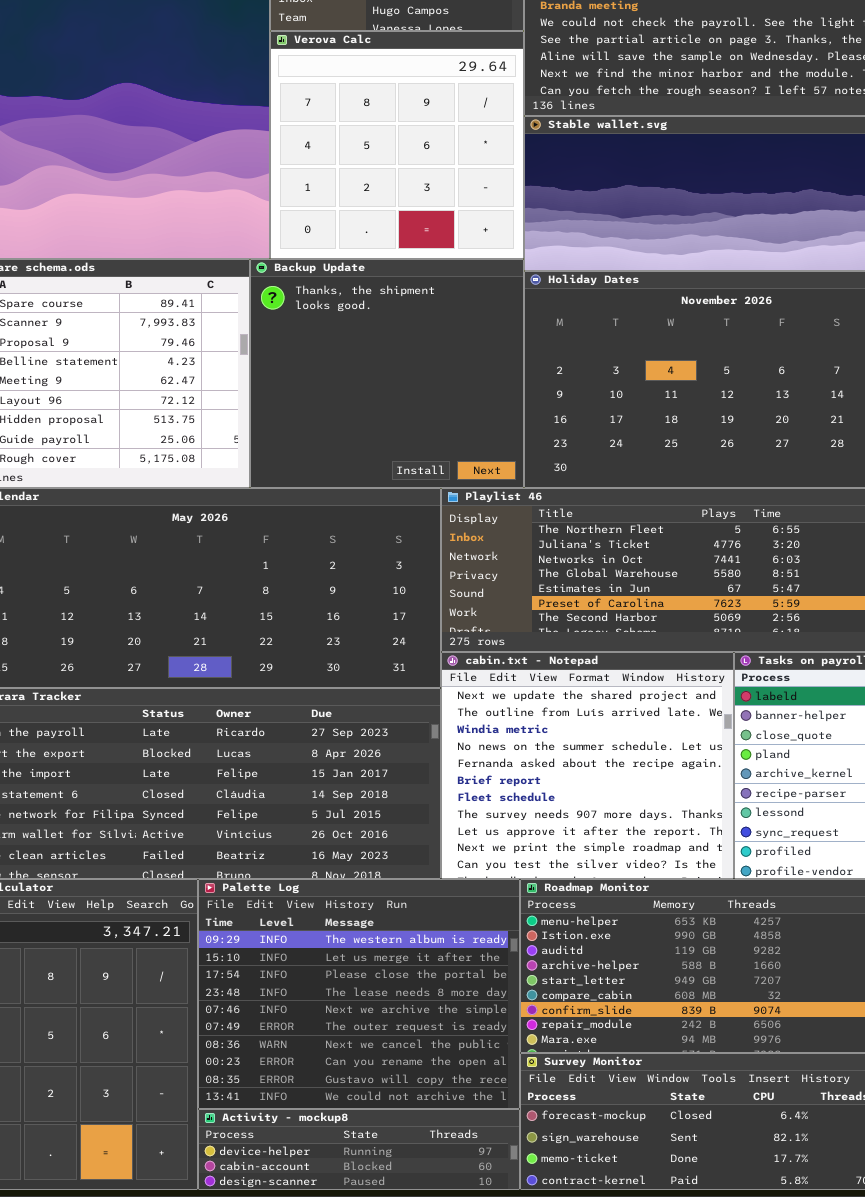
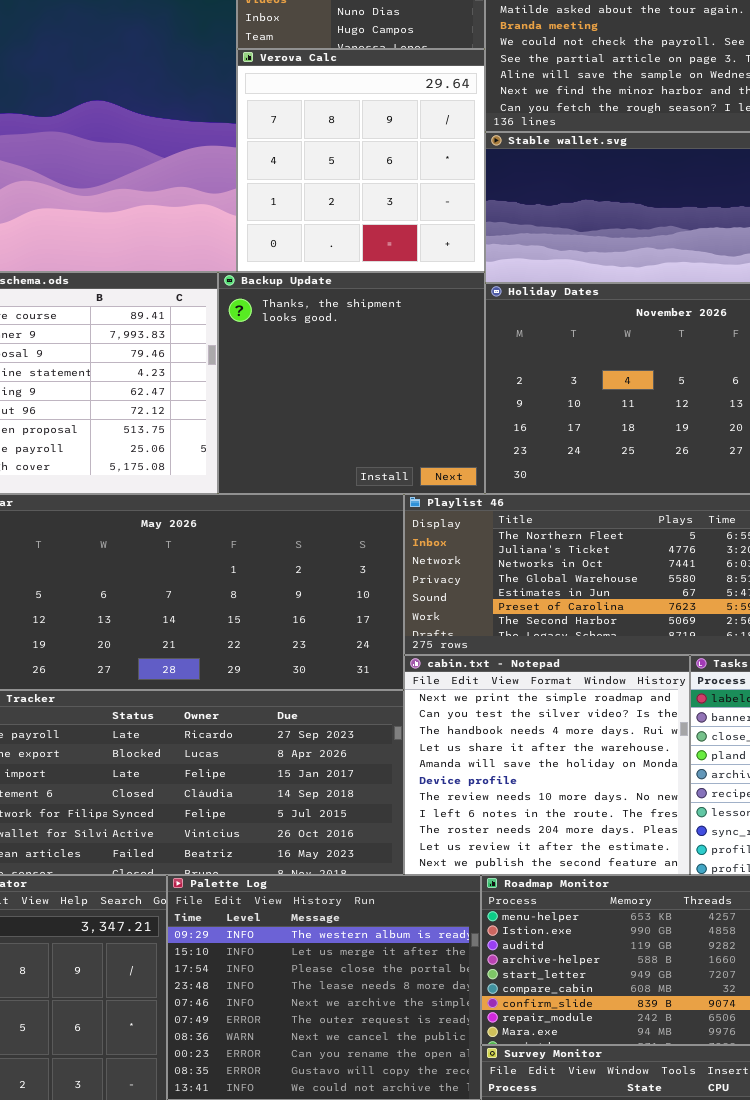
cabin.txt - Notepad: [441,652,734,879] -> [404,655,690,875], scrolled down 9 rows

